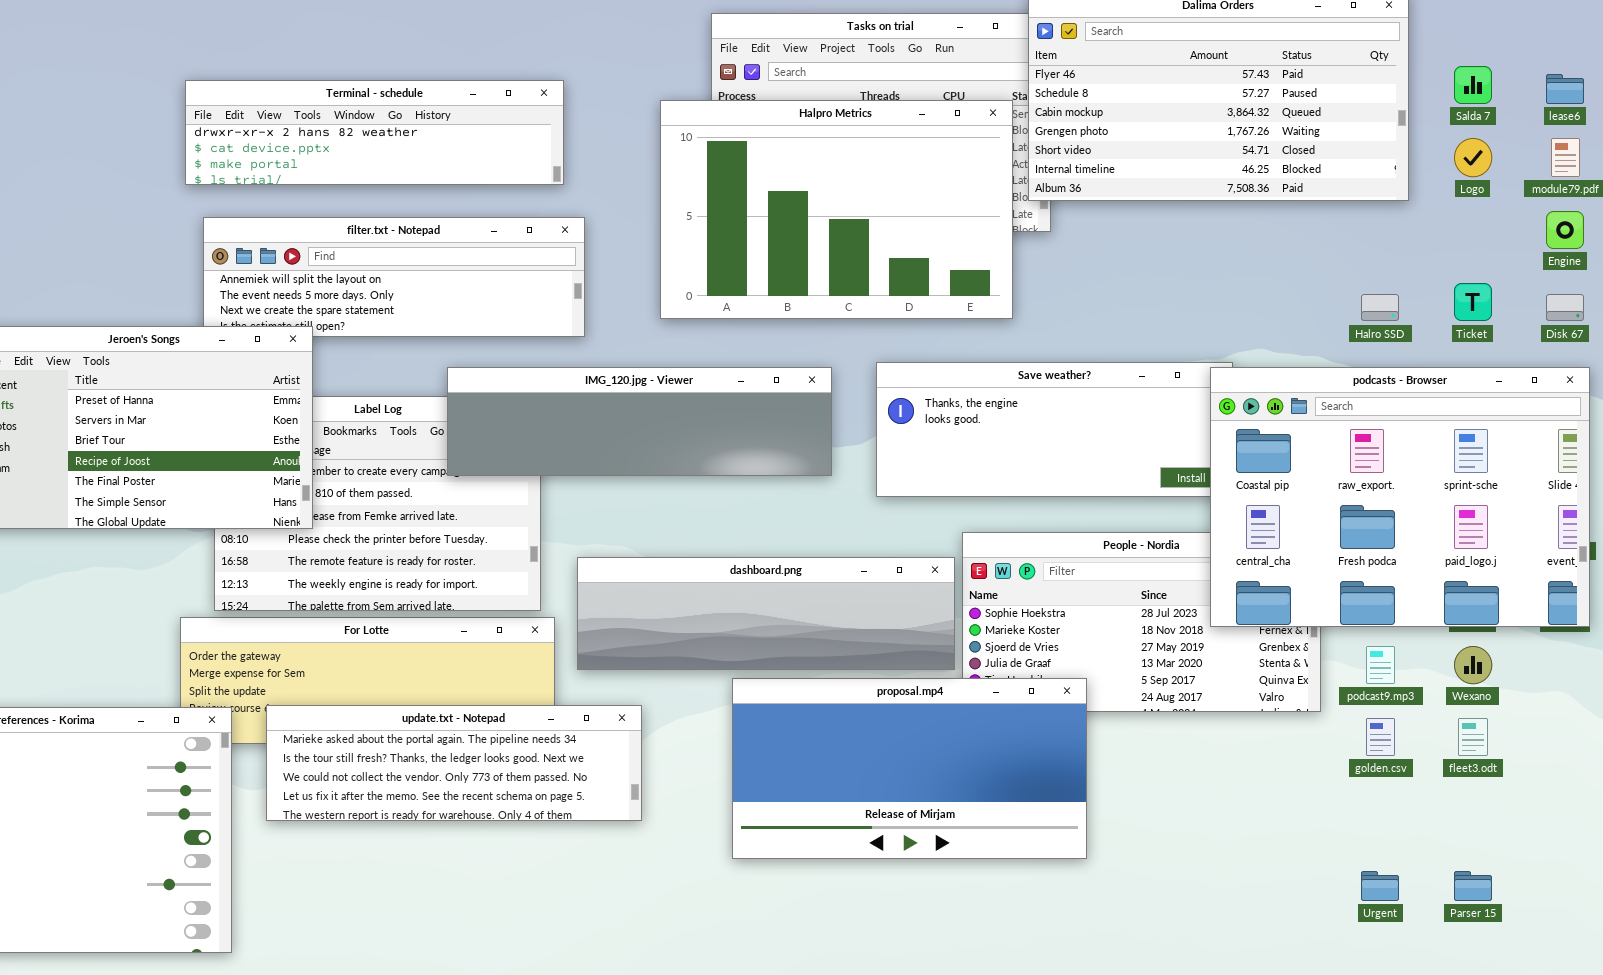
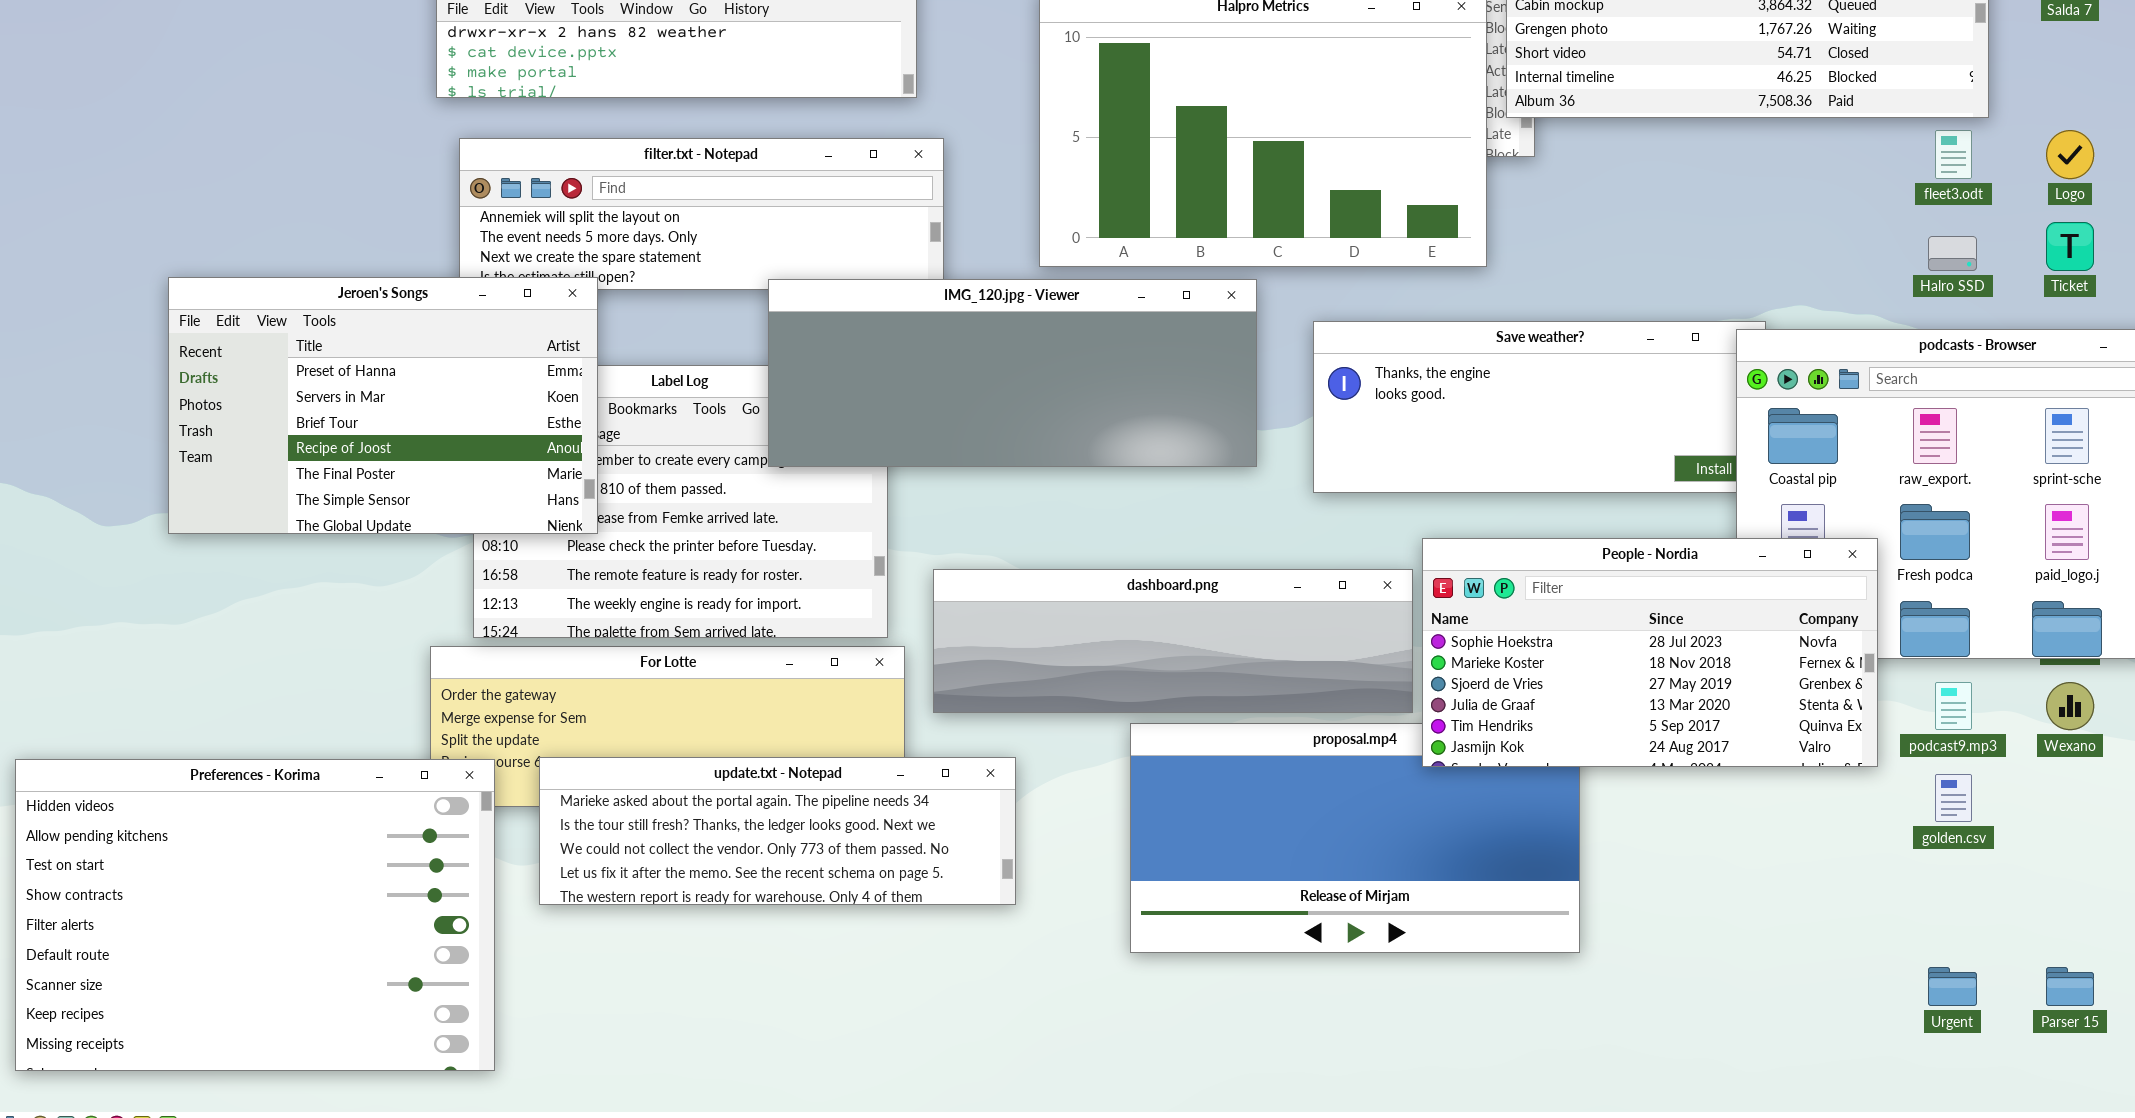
Logo: [1454,138,1492,177] -> [2046,130,2094,179], moved
IMG_120.jpg - Viewer: [447,367,832,476] -> [768,279,1257,467], resized
People - Nordia: [962,532,1321,712] -> [1422,538,1878,767], raised
fleet3.odt: [1458,718,1488,756] -> [1935,130,1972,179], moved

